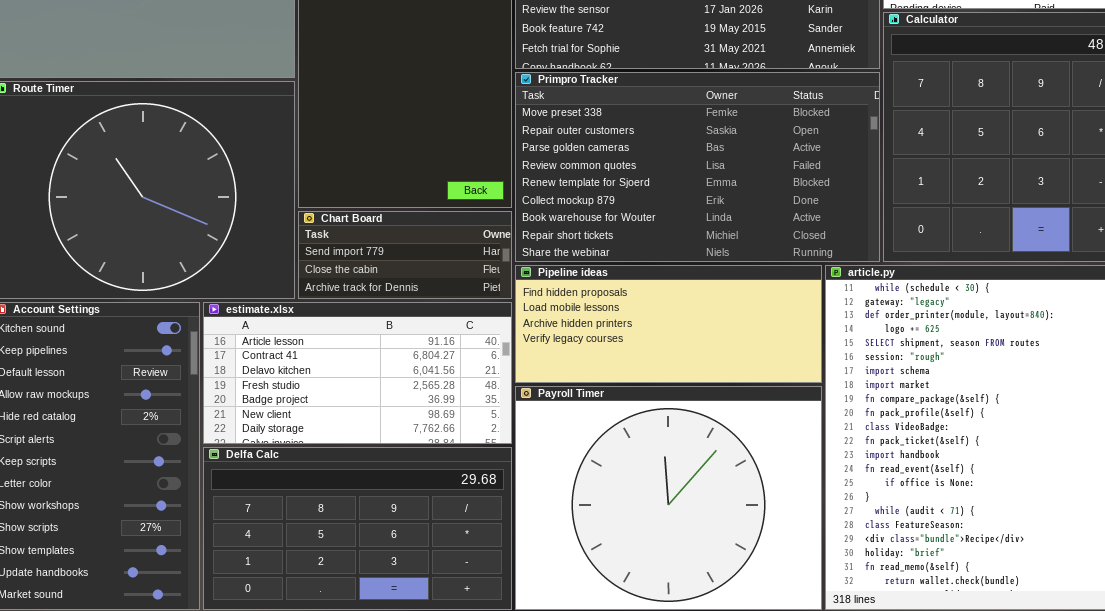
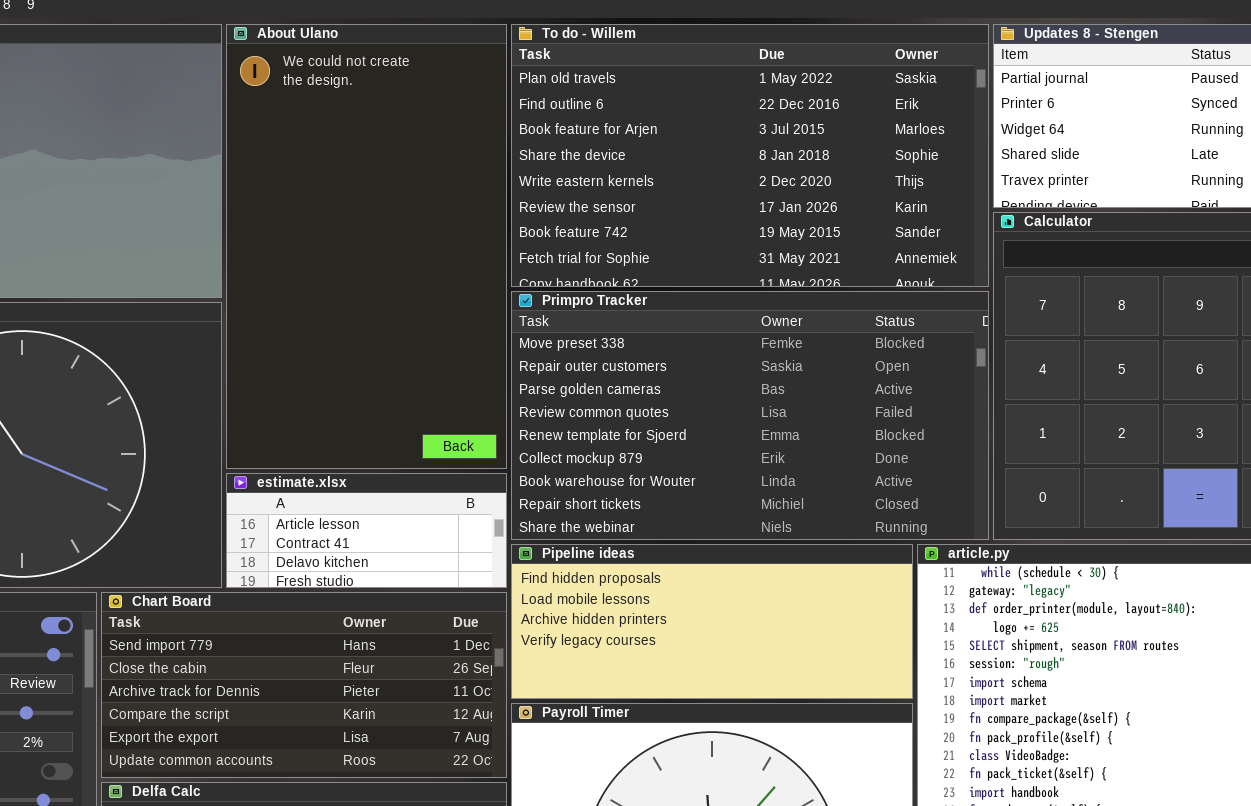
Chart Board: [298,211,512,299] -> [101,592,507,778], moved, resized
estimate.xlsx: [203,302,512,444] -> [226,473,507,588], moved, resized

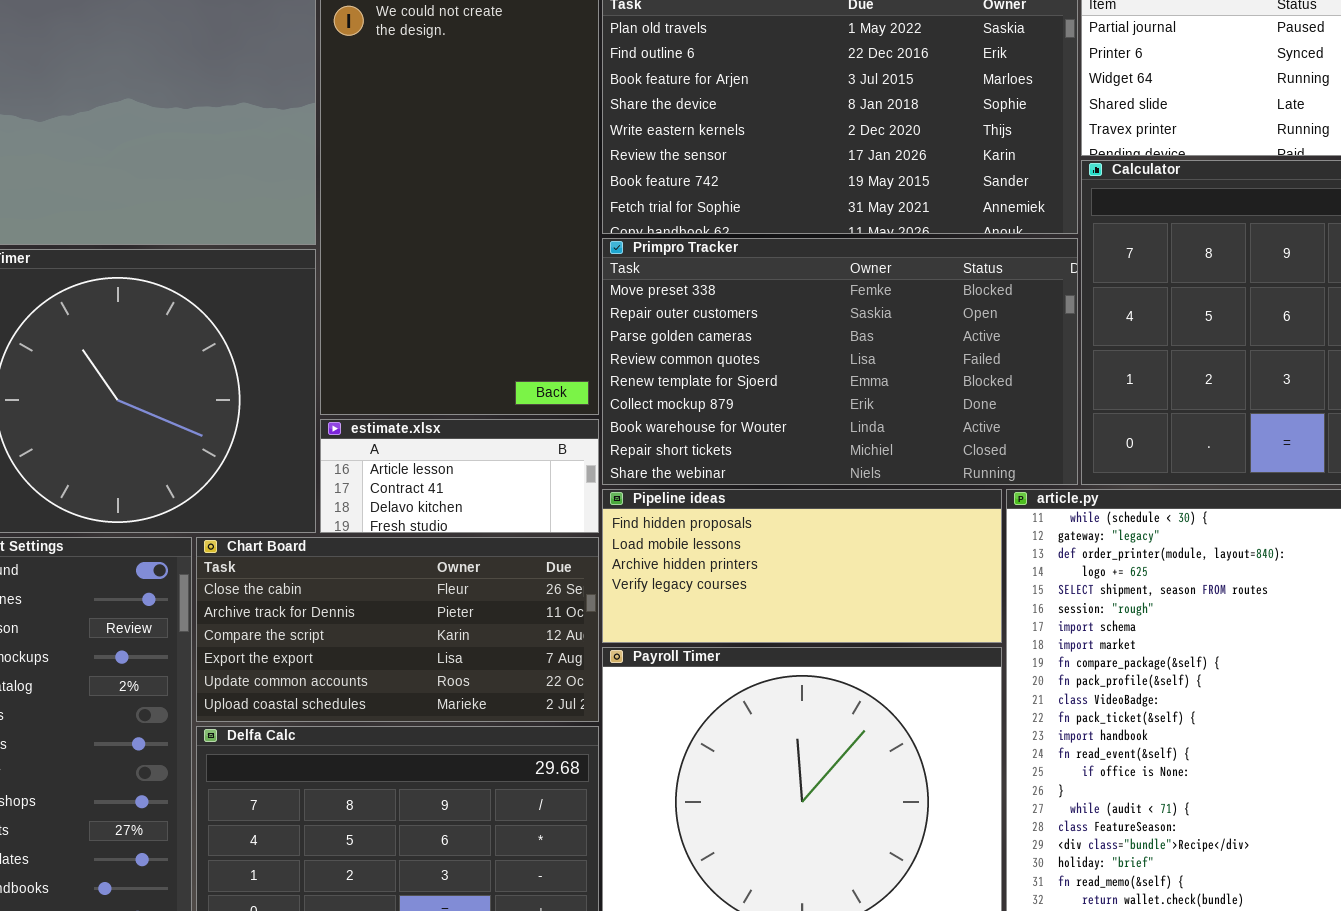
Chart Board: [101,592,507,778] -> [196,537,599,722], scrolled down 1 row

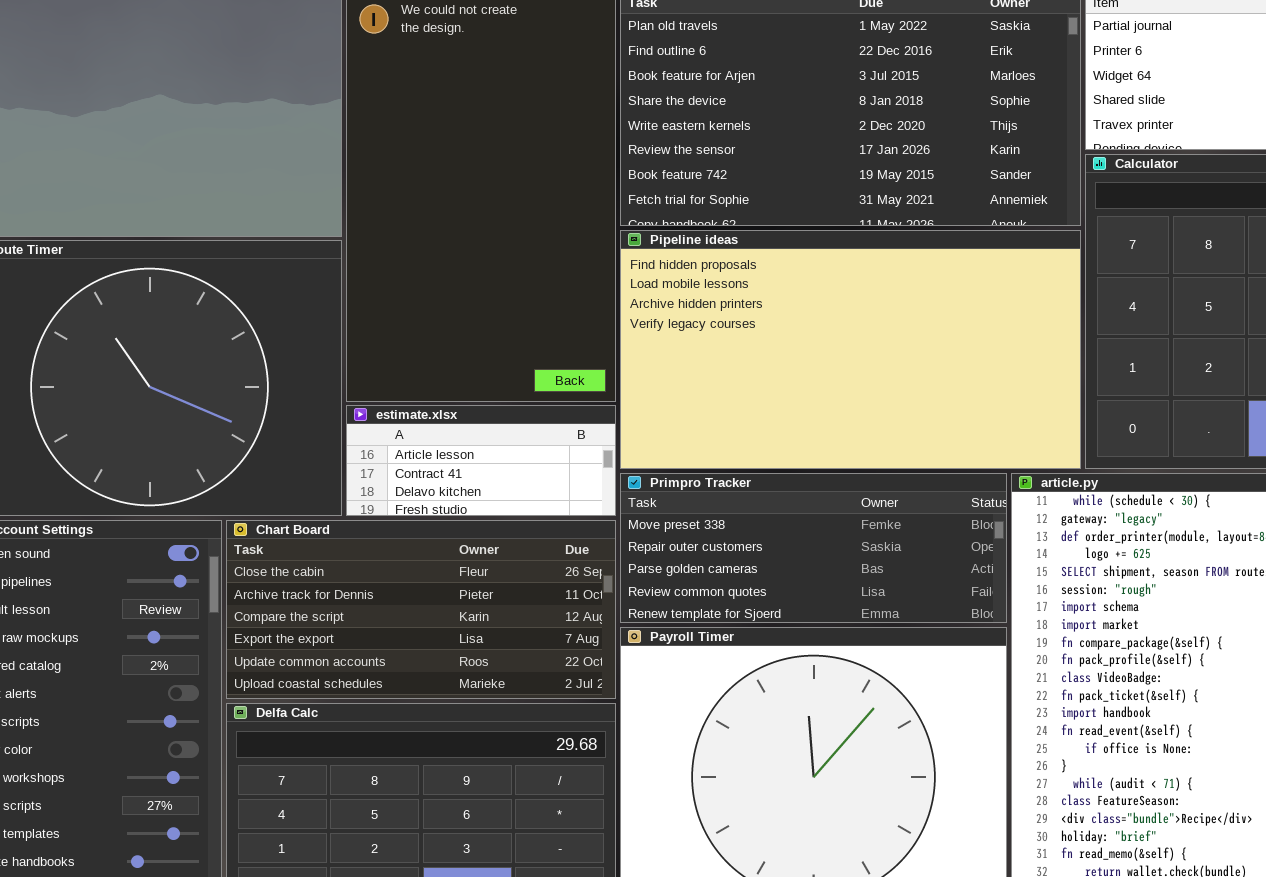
Primpro Tracker: [602,238,1078,485] -> [620,473,1007,623], moved, resized
Pipeline ideas: [602,489,1002,643] -> [620,230,1081,469], moved, resized

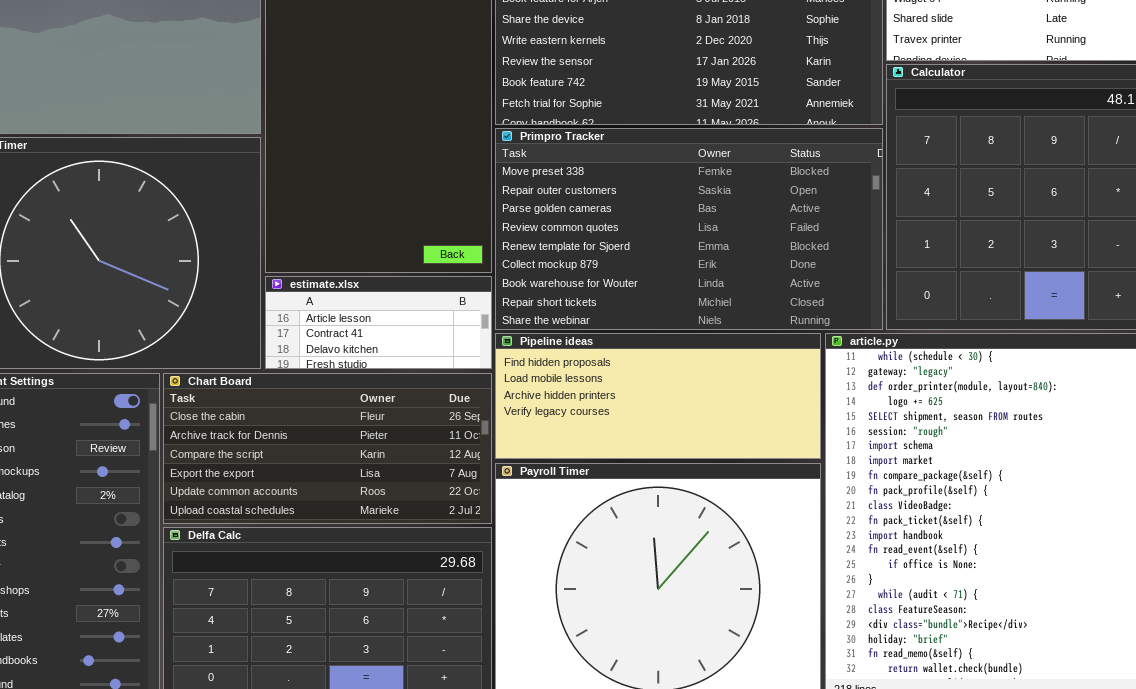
Pipeline ideas: [620,230,1081,469] -> [495,333,821,459], moved, resized
Primpro Tracker: [620,473,1007,623] -> [495,128,883,330], moved, resized

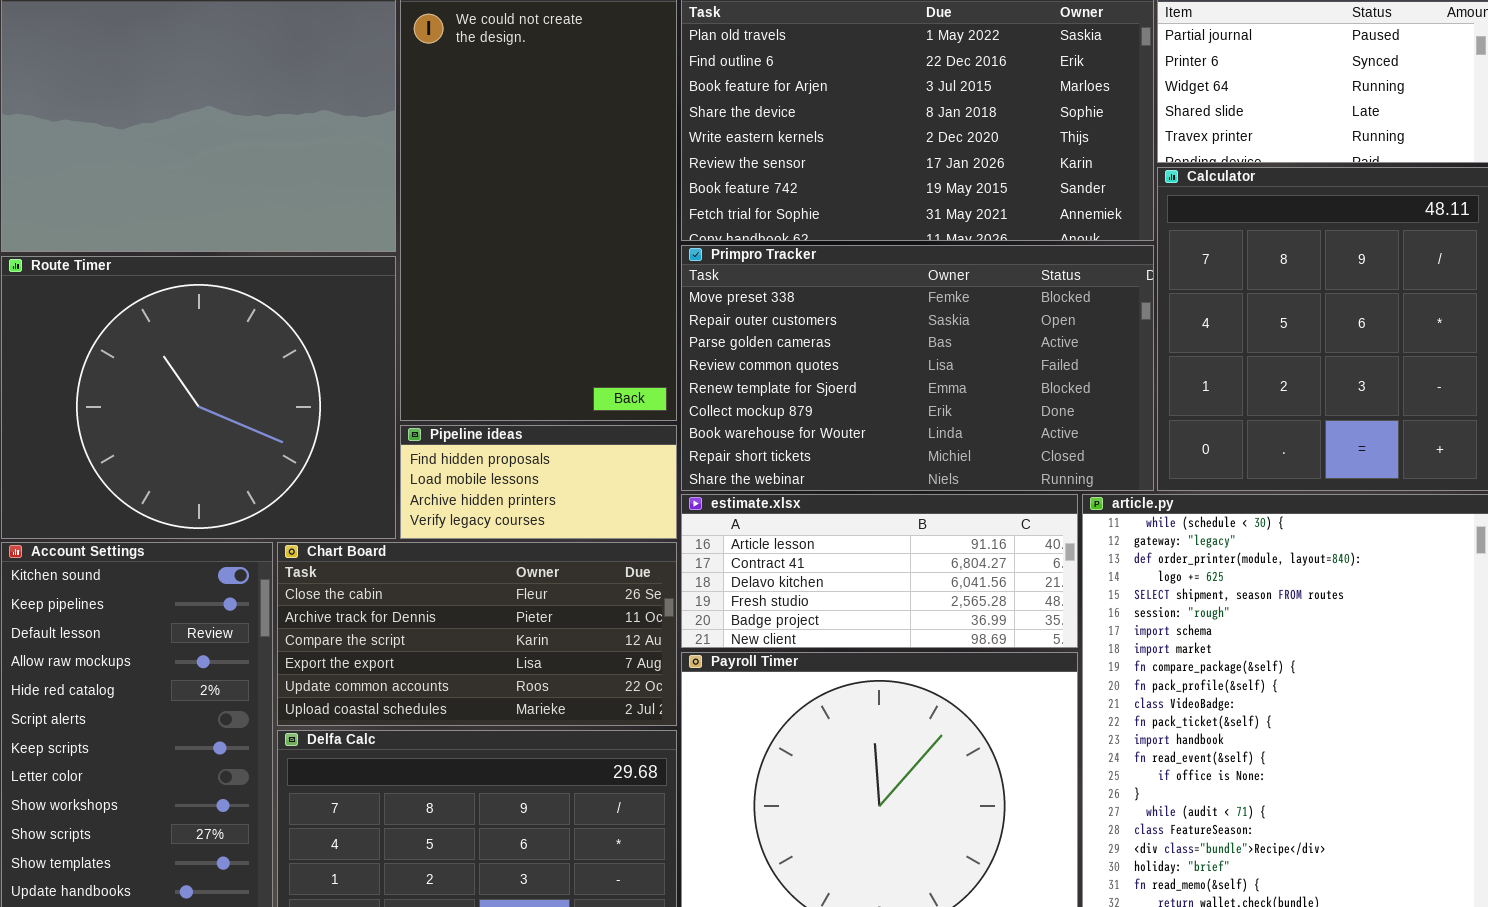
estimate.xlsx: [265,276,492,369] -> [681,494,1078,648], moved, resized
Pipeline ideas: [495,333,821,459] -> [400,425,677,539], moved, resized

